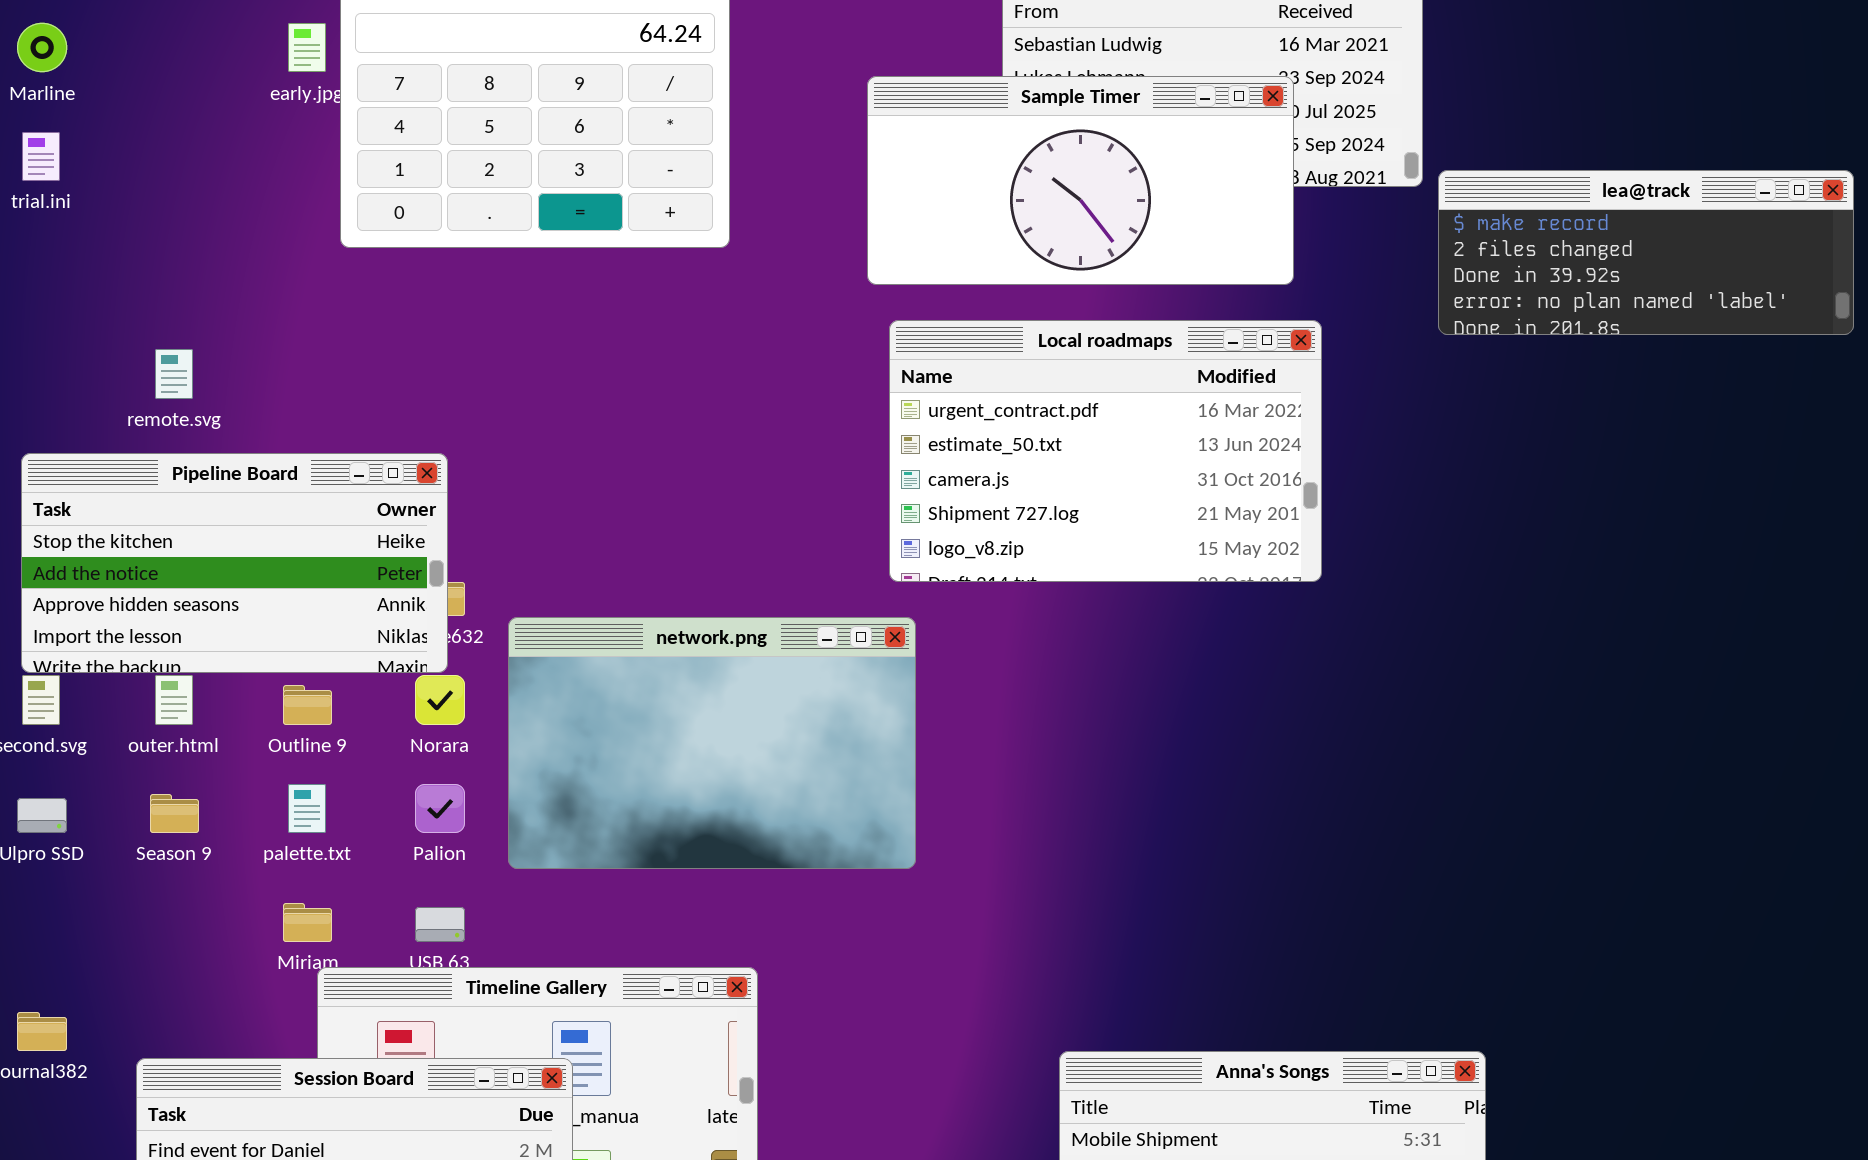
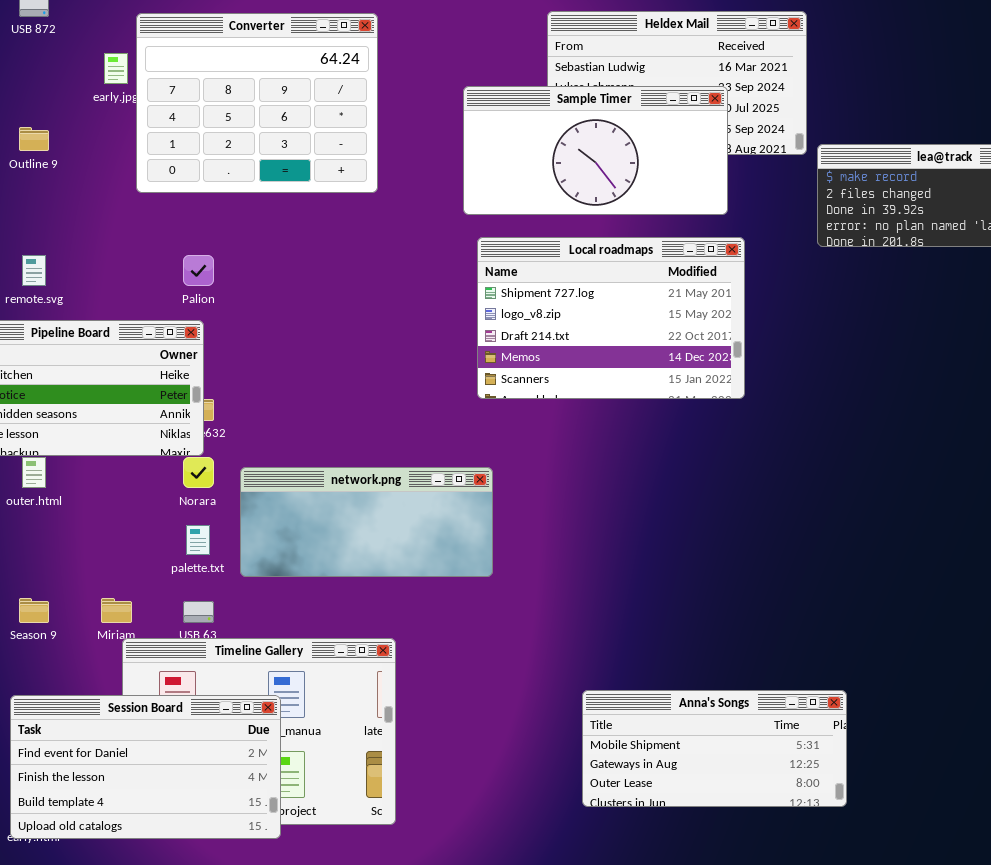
Local roadmaps: [889,320,1322,582] -> [477,237,745,399], scrolled down 3 rows
network.png: [508,617,916,869] -> [240,467,493,577], resized
Outline 9: [283,685,332,725] -> [19,127,49,151], moved
palette.txt: [288,784,326,833] -> [186,525,210,555], moved
Palion: [415,784,465,833] -> [183,255,214,286], moved
Season 9: [150,794,199,833] -> [19,598,49,623], moved

